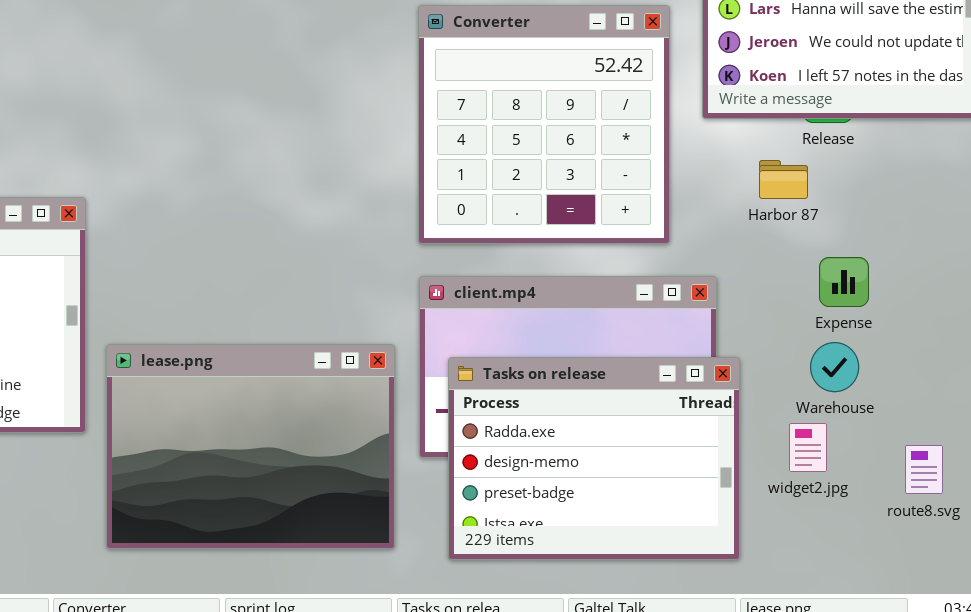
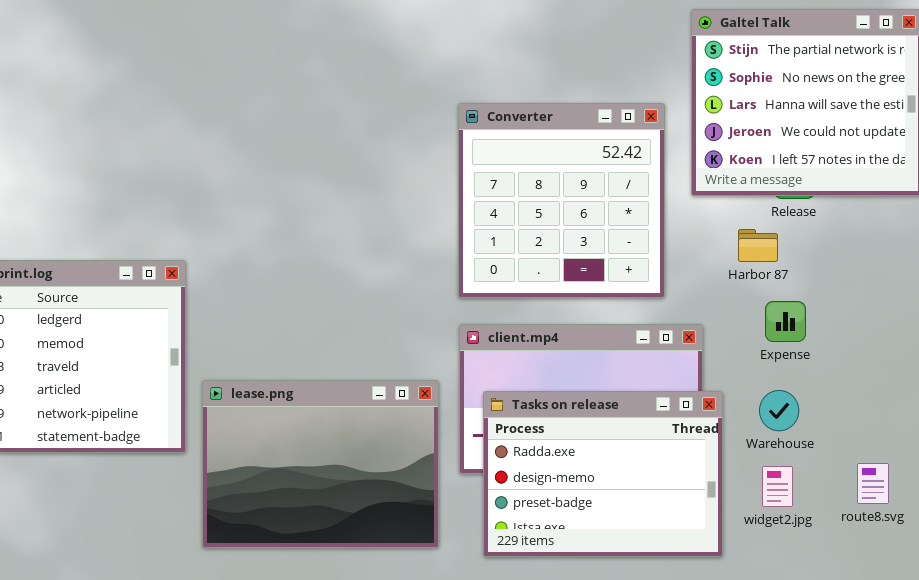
Expense: [819,257,869,307] -> [765,301,806,342], moved
Warehouse: [810,342,859,392] -> [759,390,799,431], moved
widget2.jpg: [789,423,827,472] -> [762,466,793,507], moved

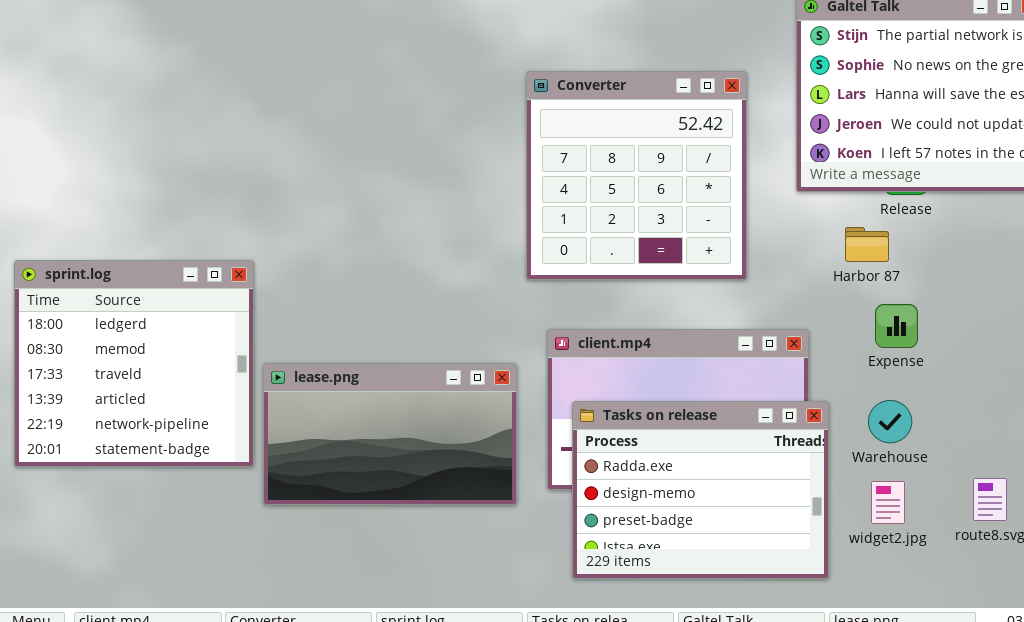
Converter: [458,103,665,298] -> [526,71,747,280], moved
lease.png: [202,380,439,548] -> [263,363,517,505], moved, resized

